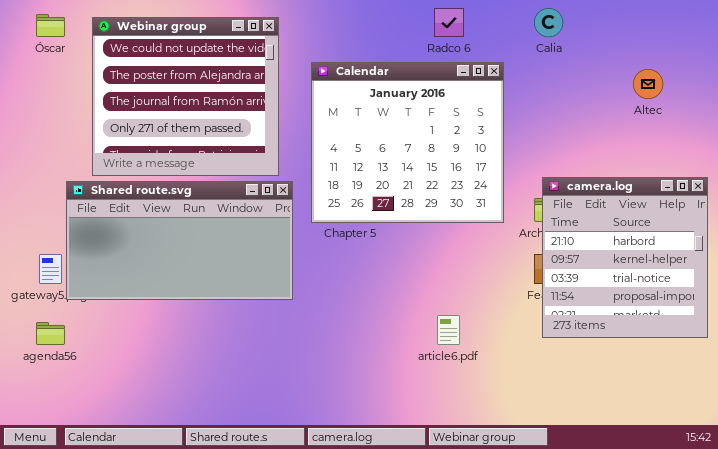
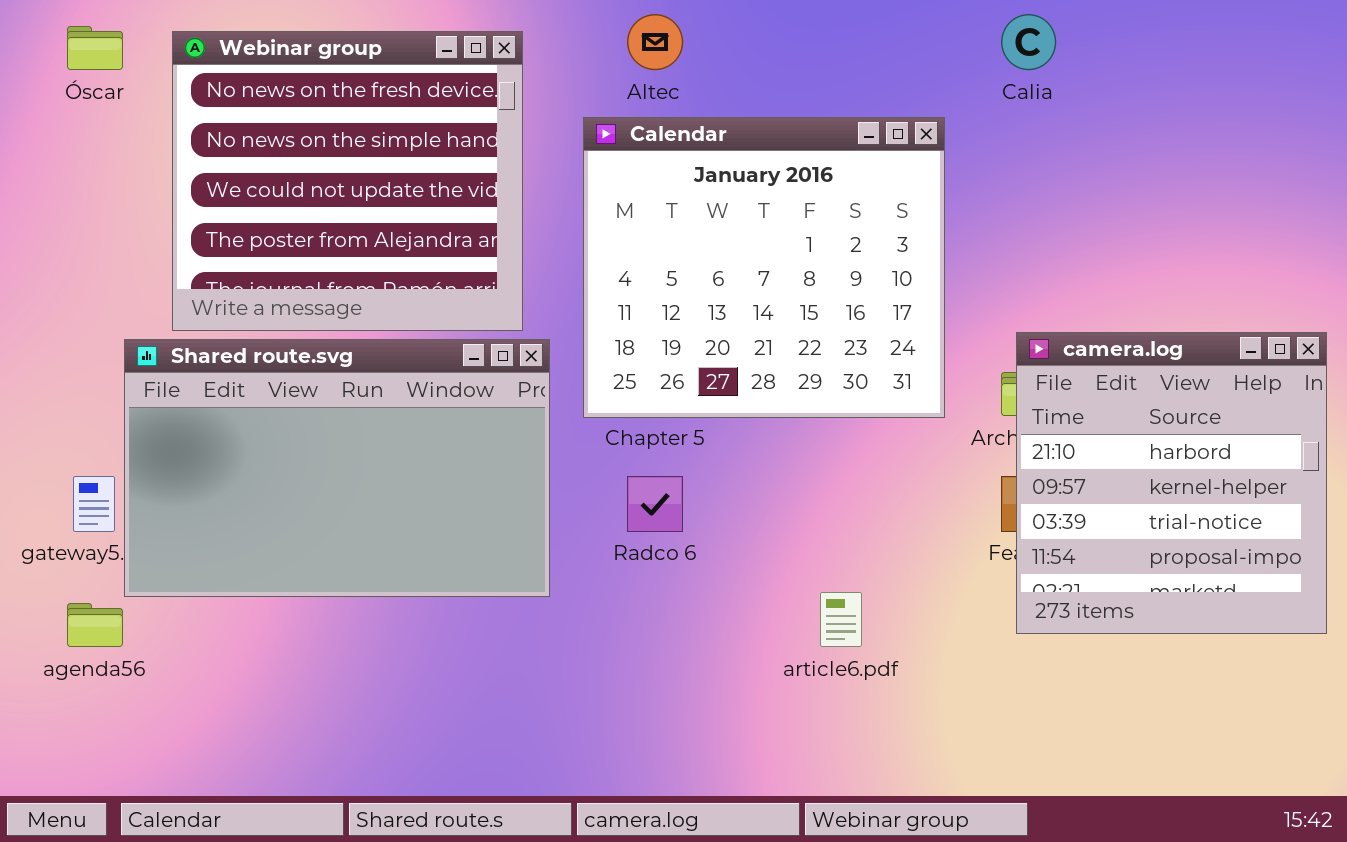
Radco 6: [434,8,464,37] -> [627,476,683,532], moved
Webinar group: [92,17,279,176] -> [172,31,523,331], scrolled up 2 rows
Altec: [633,69,663,99] -> [627,14,683,70], moved
Shared route.svg: [66,181,293,300] -> [124,339,550,597], resized

